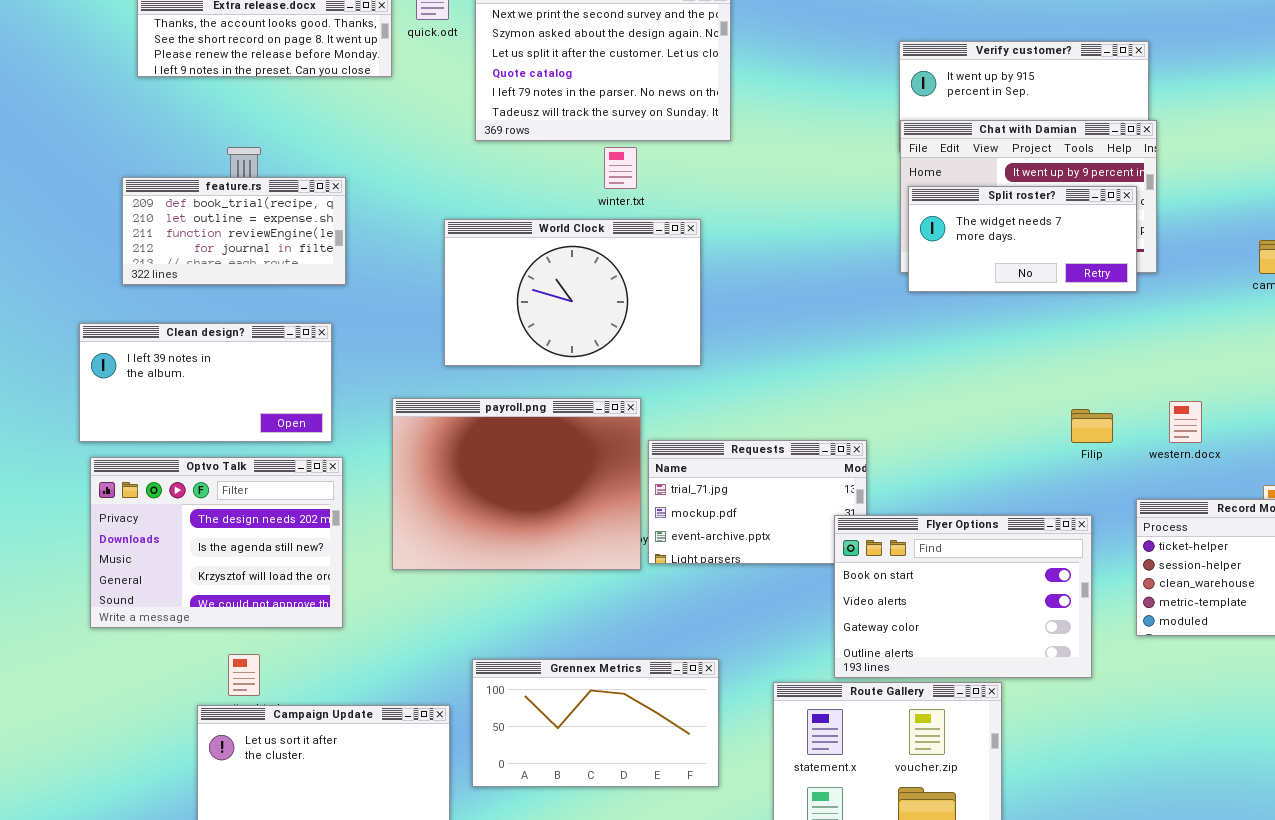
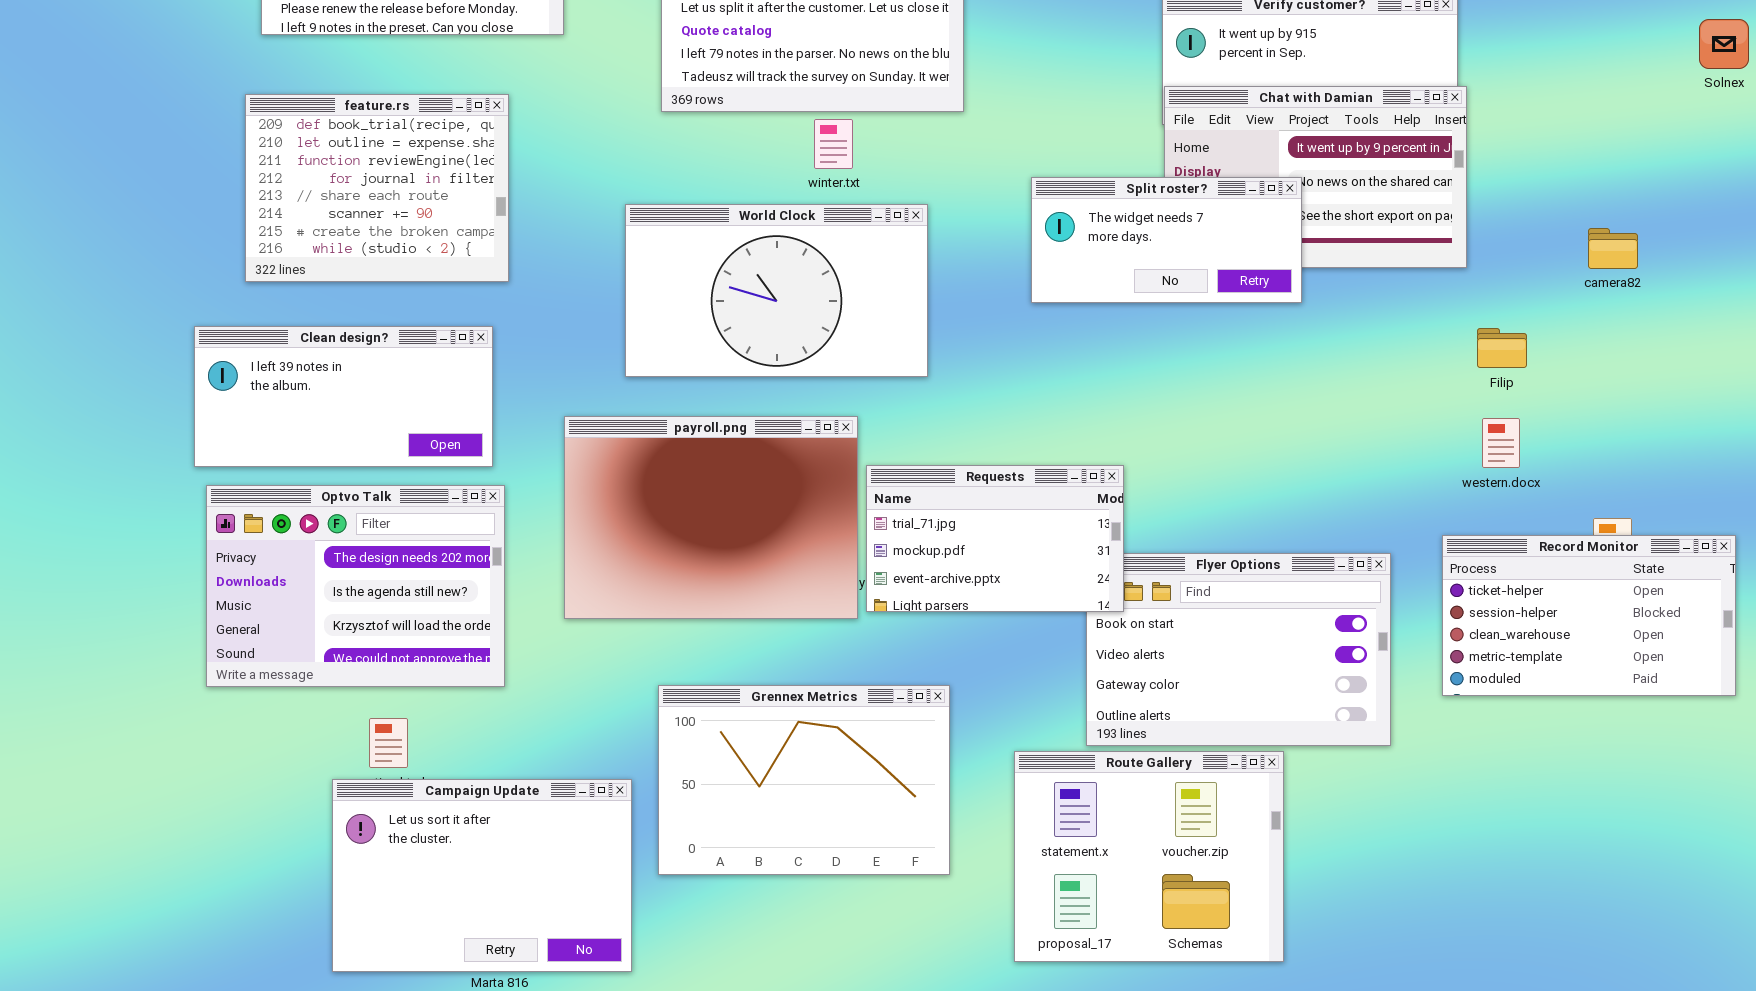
feature.rs: [122,177,346,285] -> [245,94,509,282], resized
Split roster?: [908,186,1137,292] -> [1031,177,1302,303], moved
Filip: [1071,409,1113,443] -> [1477,328,1527,368], moved
Requests: [648,440,867,564] -> [866,465,1124,612], raised
Grennex Metrics: [472,659,719,787] -> [658,685,950,875], resized

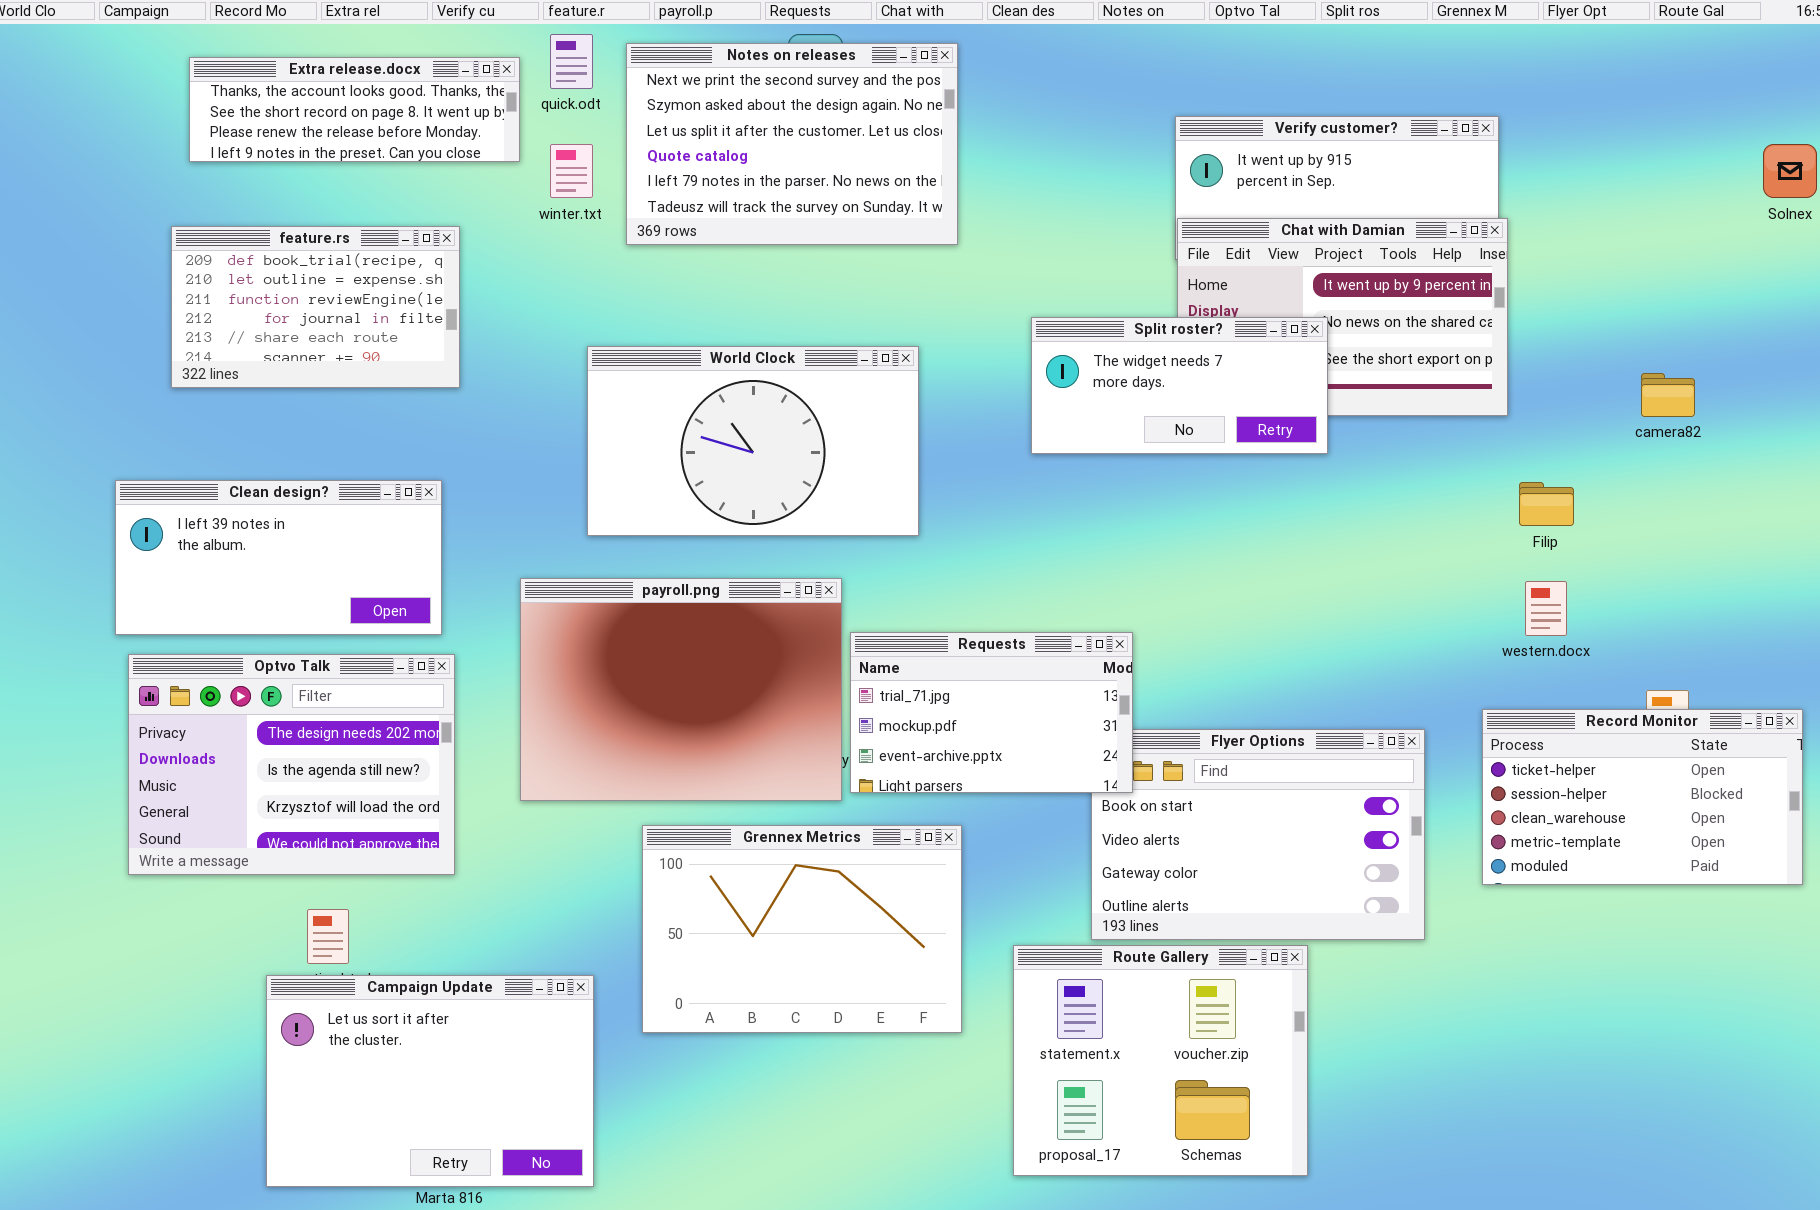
feature.rs: [245,94,509,282] -> [171,226,460,388], resized
winter.txt: [814,119,853,169] -> [550,144,593,198], moved
Grennex Metrics: [658,685,950,875] -> [642,825,962,1033], moved

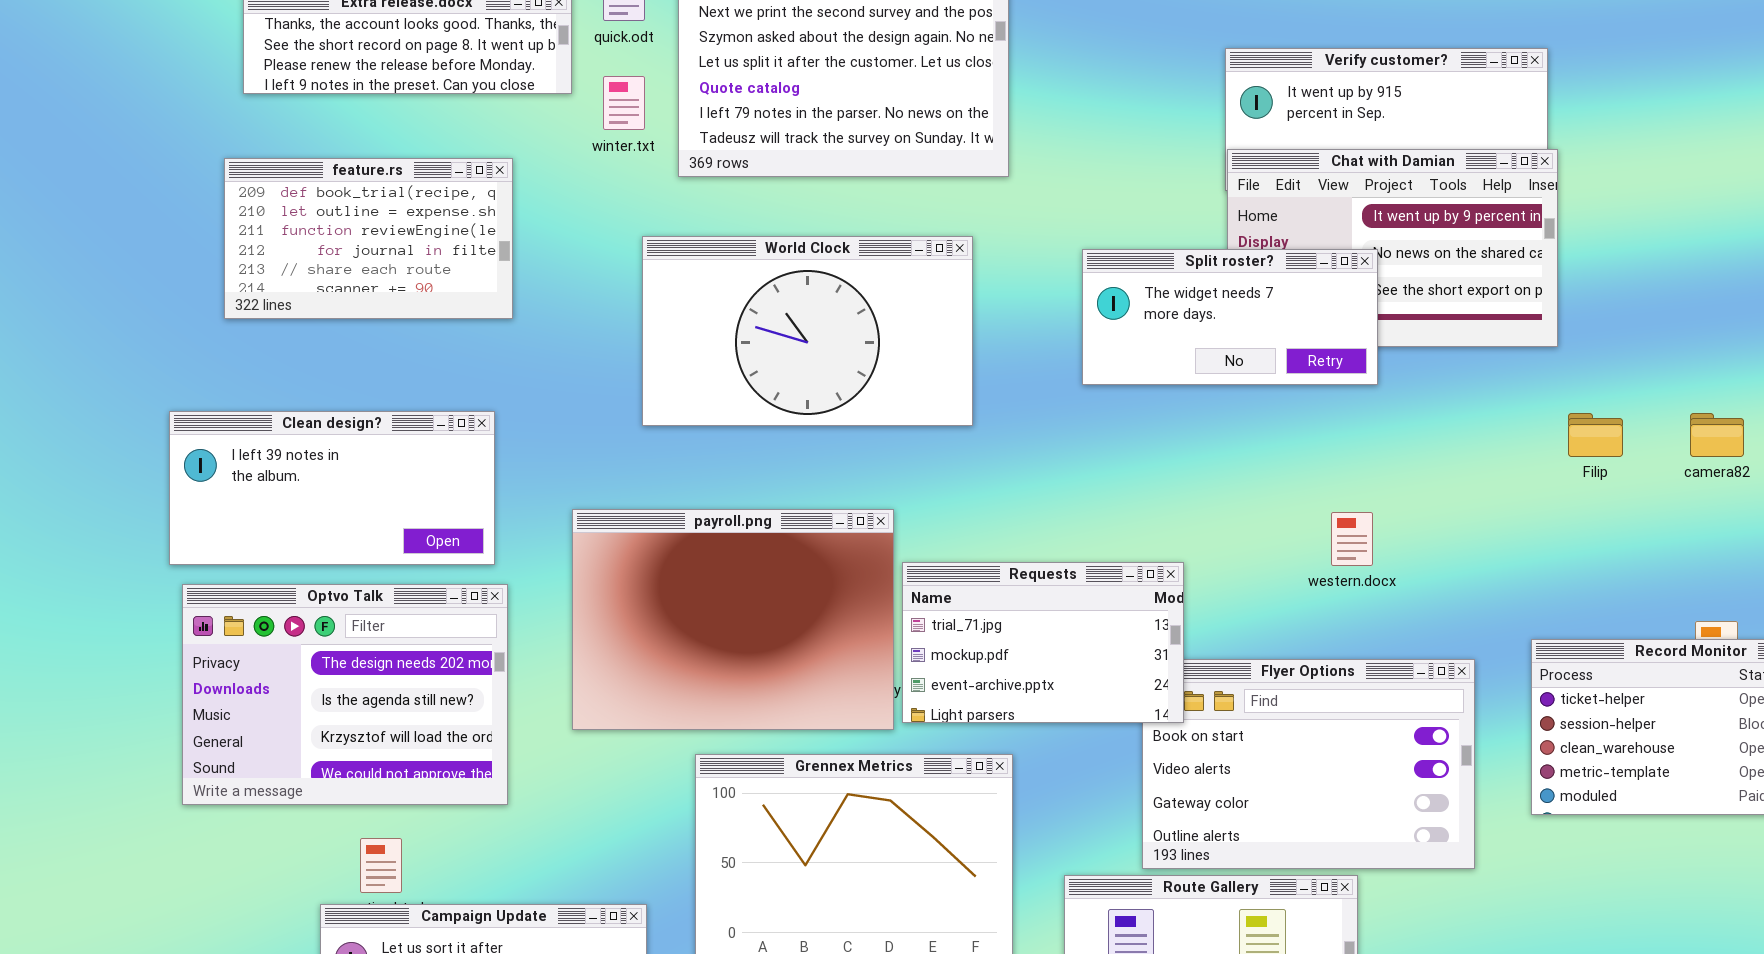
World Clock: [587,346,919,536] -> [642,236,973,426], moved
camera82: [1641,373,1695,417] -> [1690,413,1744,457], moved
western.docx: [1525,581,1567,636] -> [1331,512,1373,566], moved

